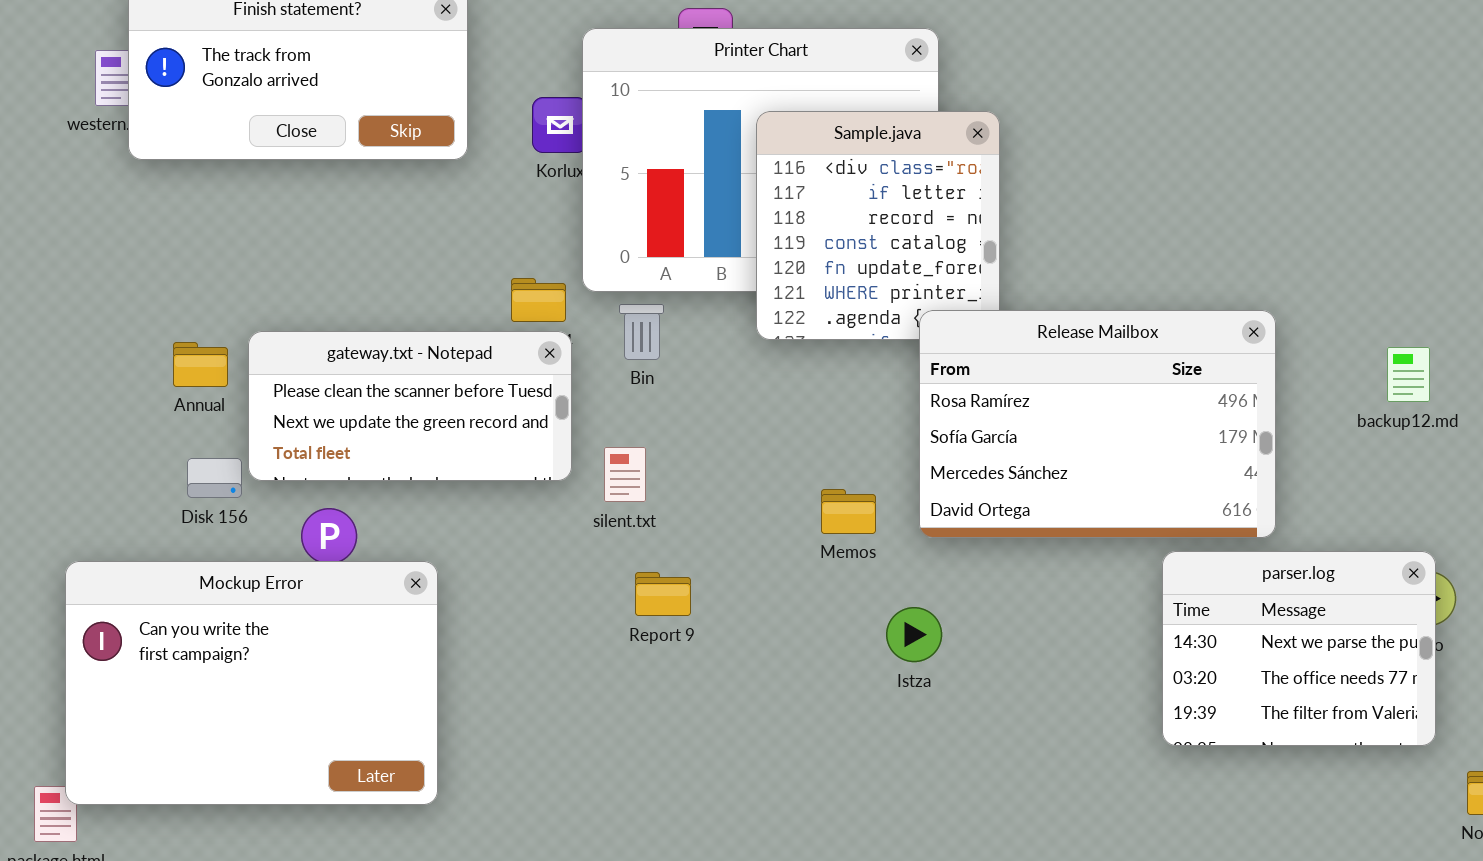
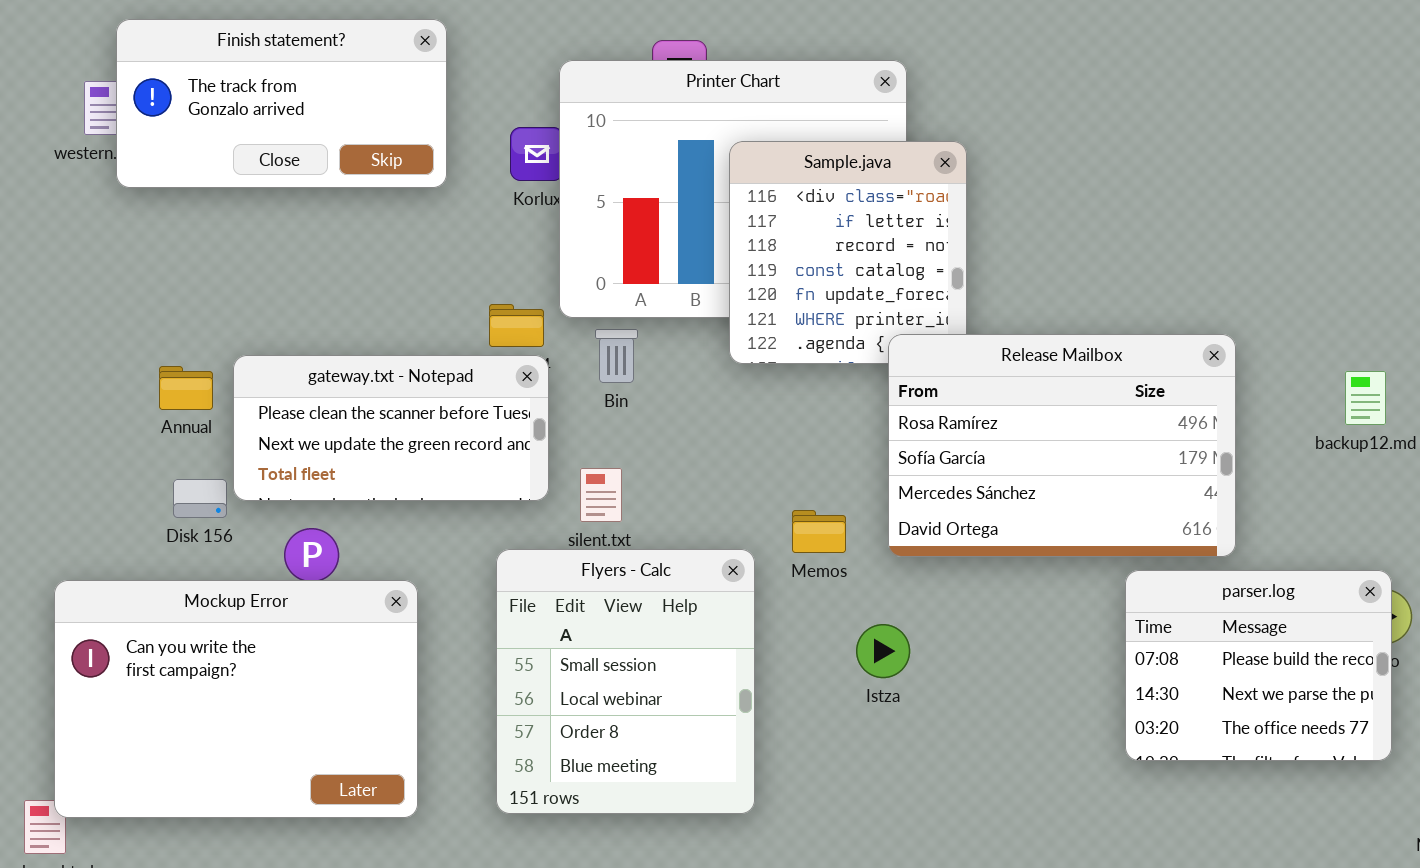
Flyers - Calc: none -> [496,549,755,814], opened
parser.log: [1162,551,1436,746] -> [1125,570,1392,761], scrolled up 1 row

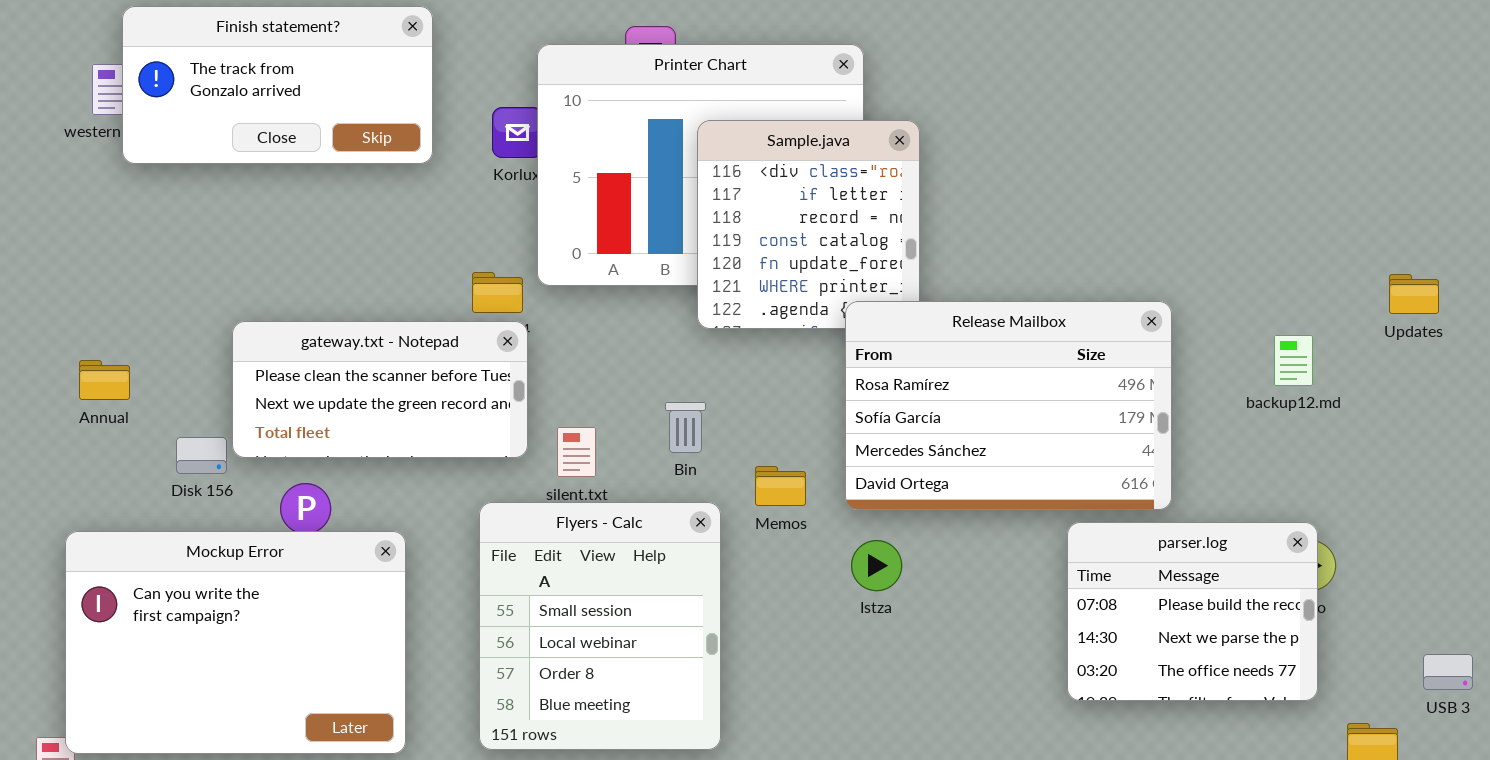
Bin: [595,329,638,383] -> [665,402,706,453], moved
Annual: [159,366,213,410] -> [79,360,130,400], moved
Istza: [856,624,910,678] -> [851,540,902,591], moved

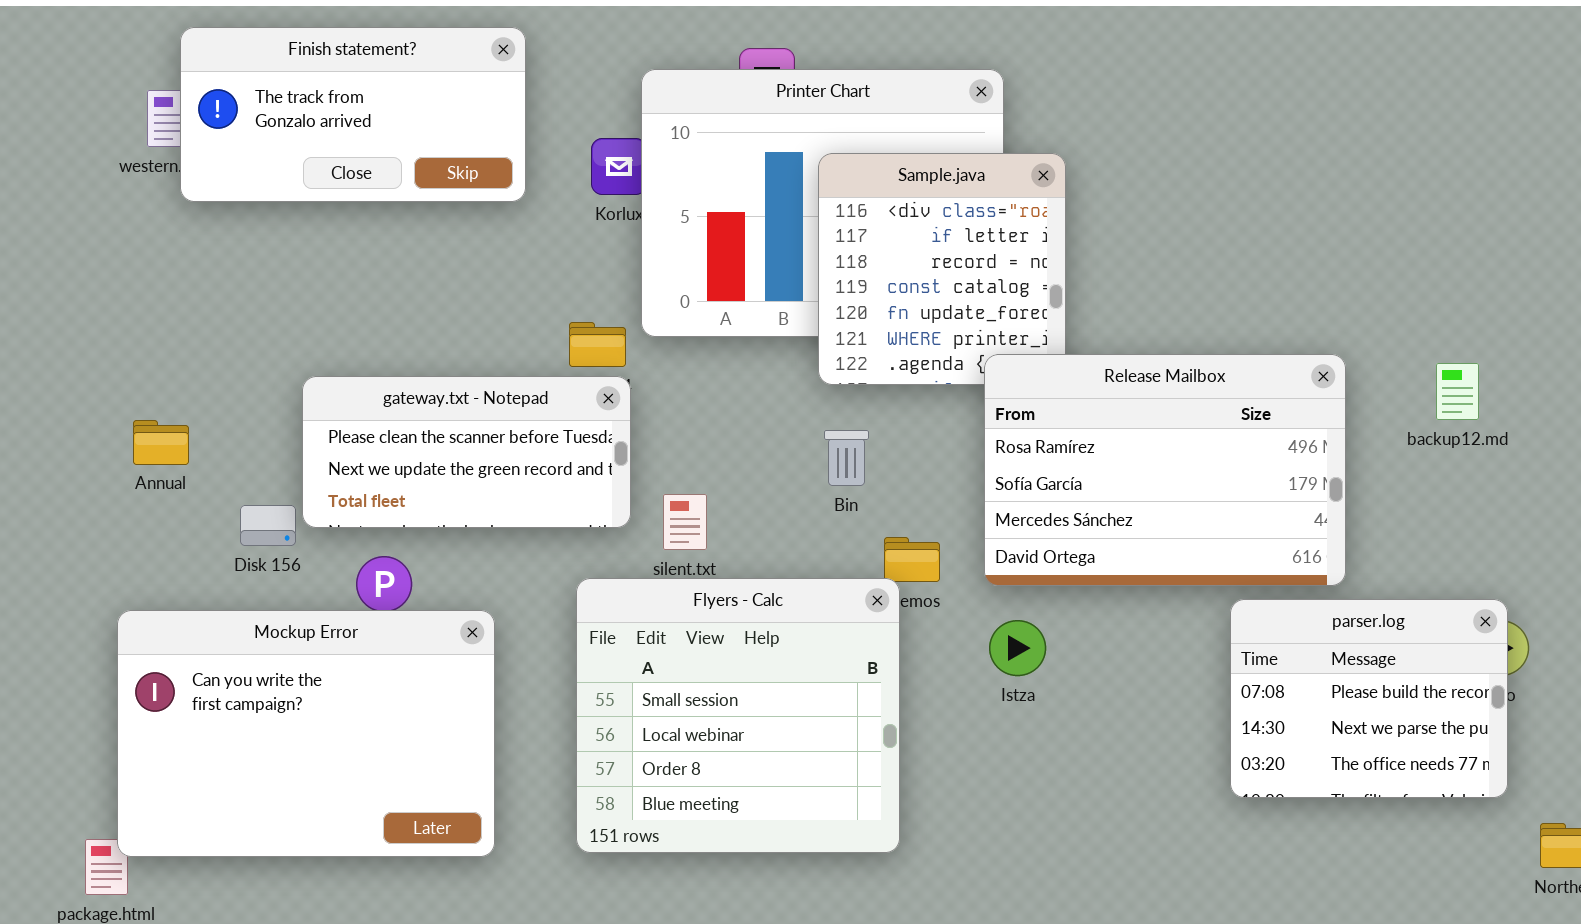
backup12.md: [1274,335,1313,386] -> [1436,363,1479,420], moved
Bin: [665,402,706,453] -> [824,430,869,486], moved
Flyers - Calc: [479,502,721,750] -> [576,578,900,853], resized

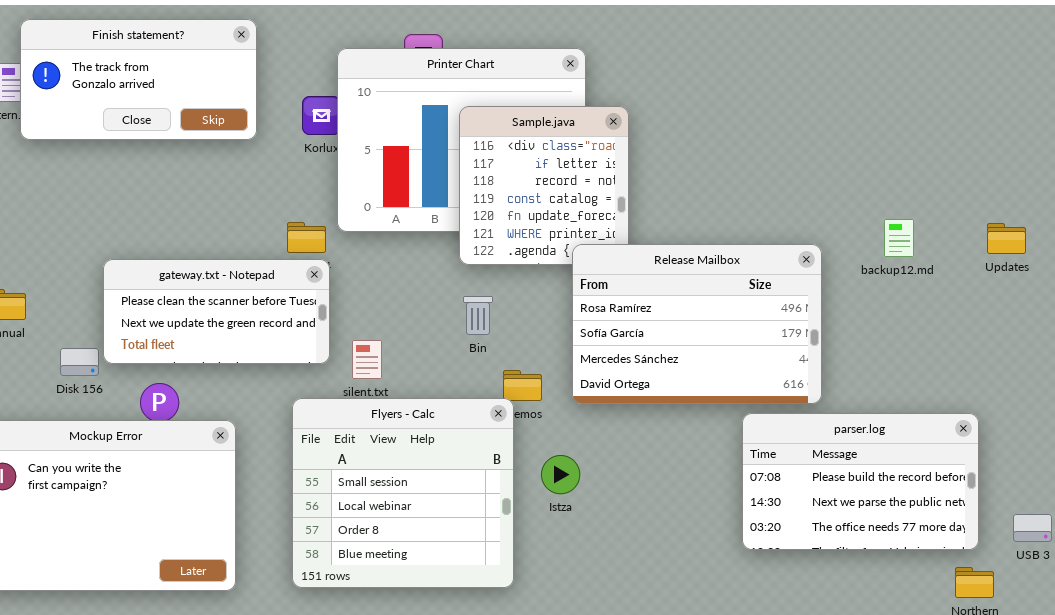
backup12.md: [1436,363,1479,420] -> [884,219,914,257], moved
parser.log: [1230,599,1508,798] -> [742,413,979,550], resized
Istza: [989,620,1046,676] -> [541,455,580,494], moved

